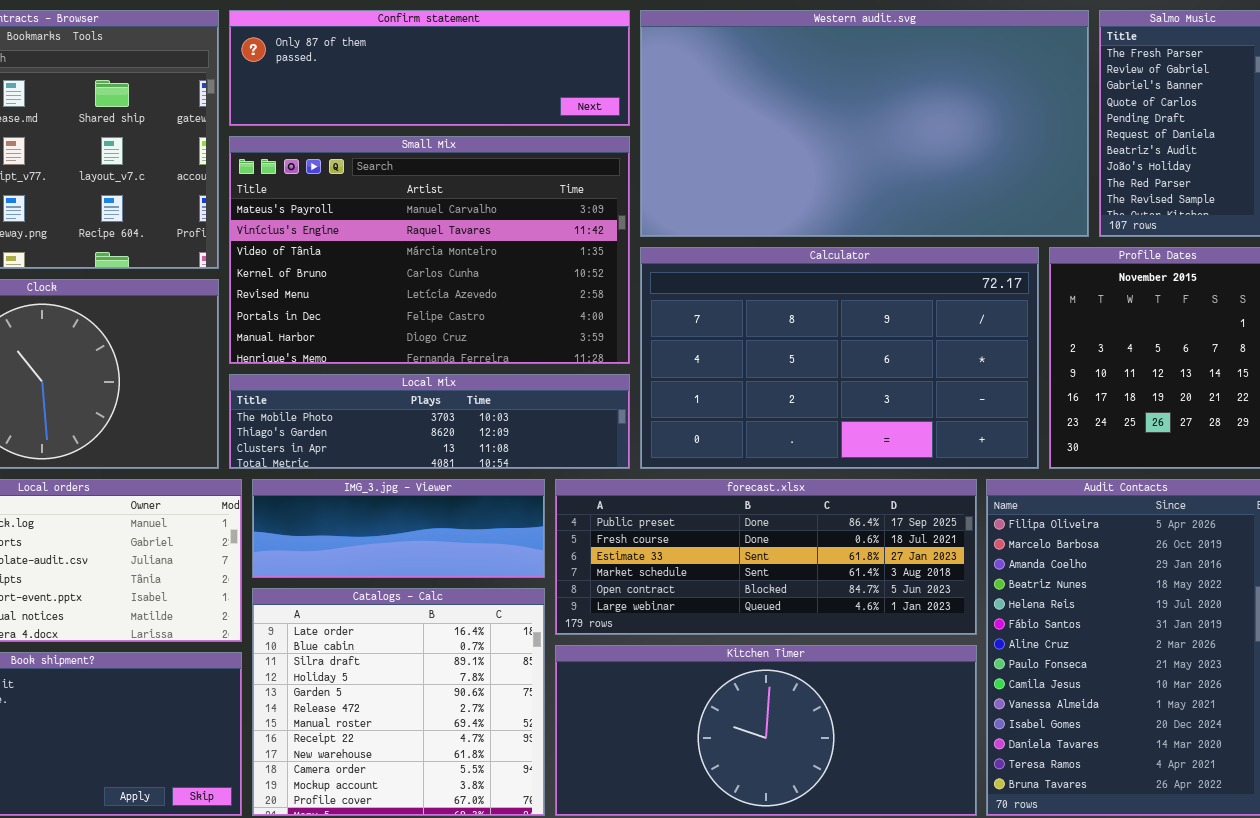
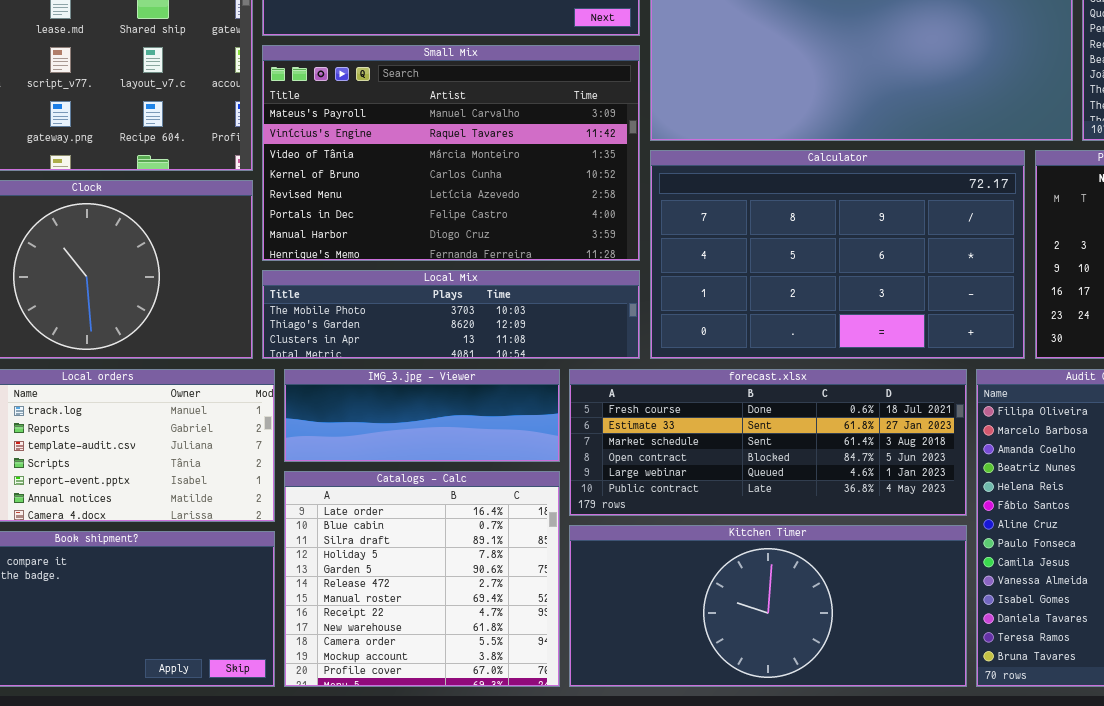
forecast.xlsx: [555,479,977,635] -> [569,369,967,516], scrolled down 1 row

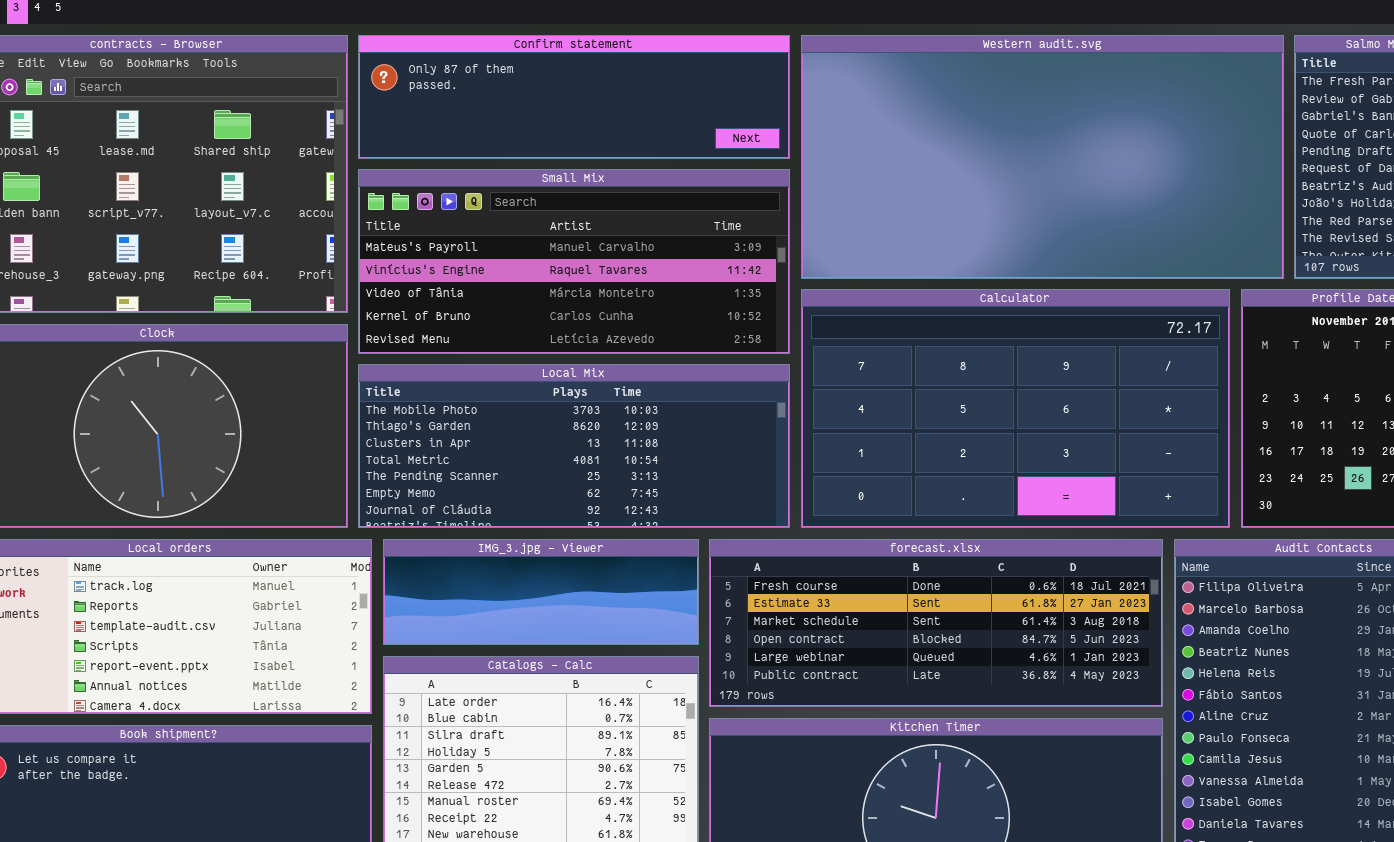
Small Mix: [262,45,640,261] -> [358,169,790,354], resized
Local Mix: [262,270,640,359] -> [358,364,790,528], resized

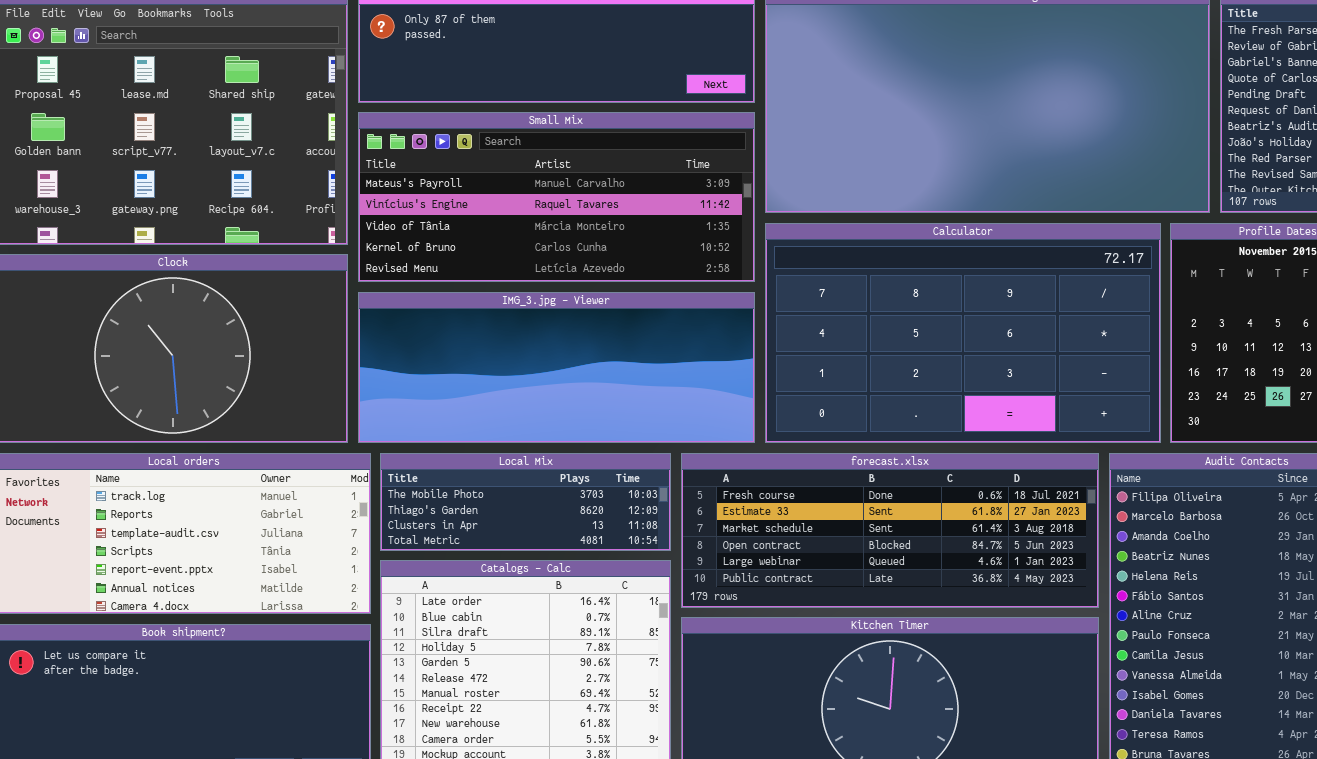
Local Mix: [358,364,790,528] -> [380,453,671,551], moved, resized
IMG_3.jpg - Viewer: [383,539,699,645] -> [358,292,755,443], moved, resized

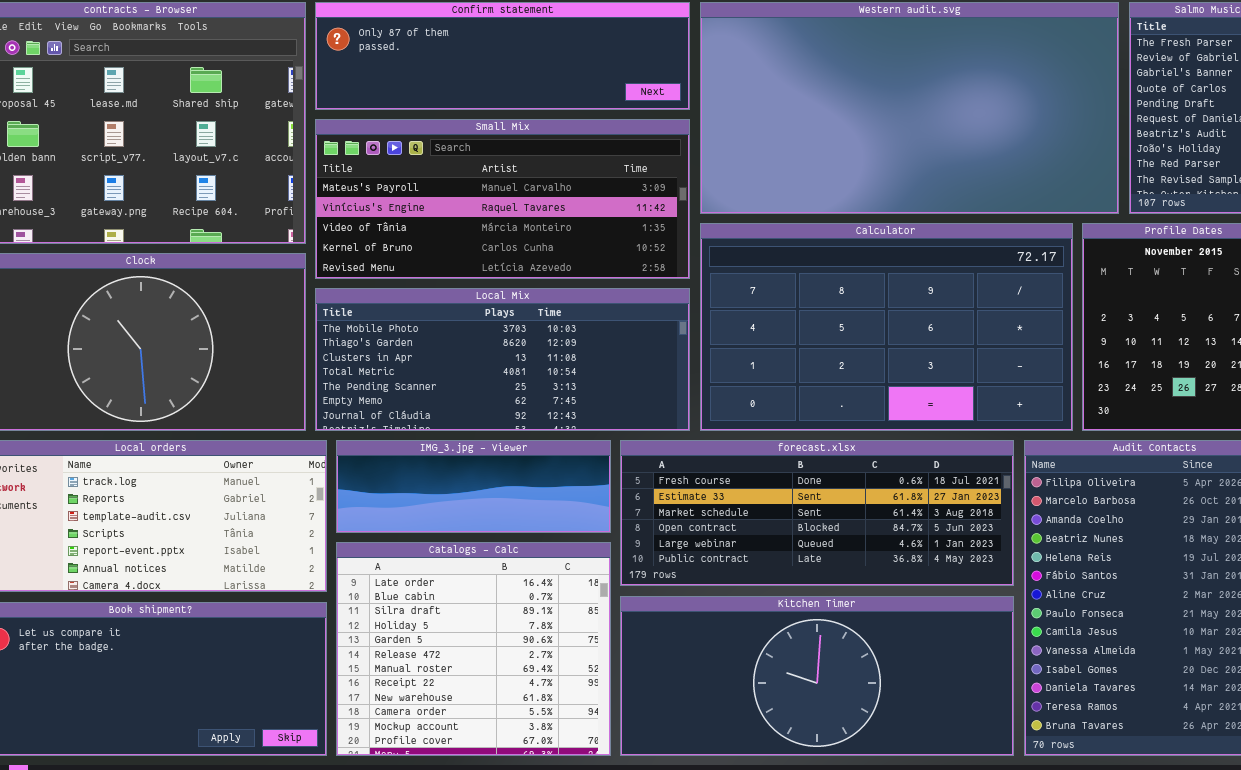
IMG_3.jpg - Viewer: [358,292,755,443] -> [336,440,611,533], moved, resized
Local Mix: [380,453,671,551] -> [315,288,690,431], moved, resized

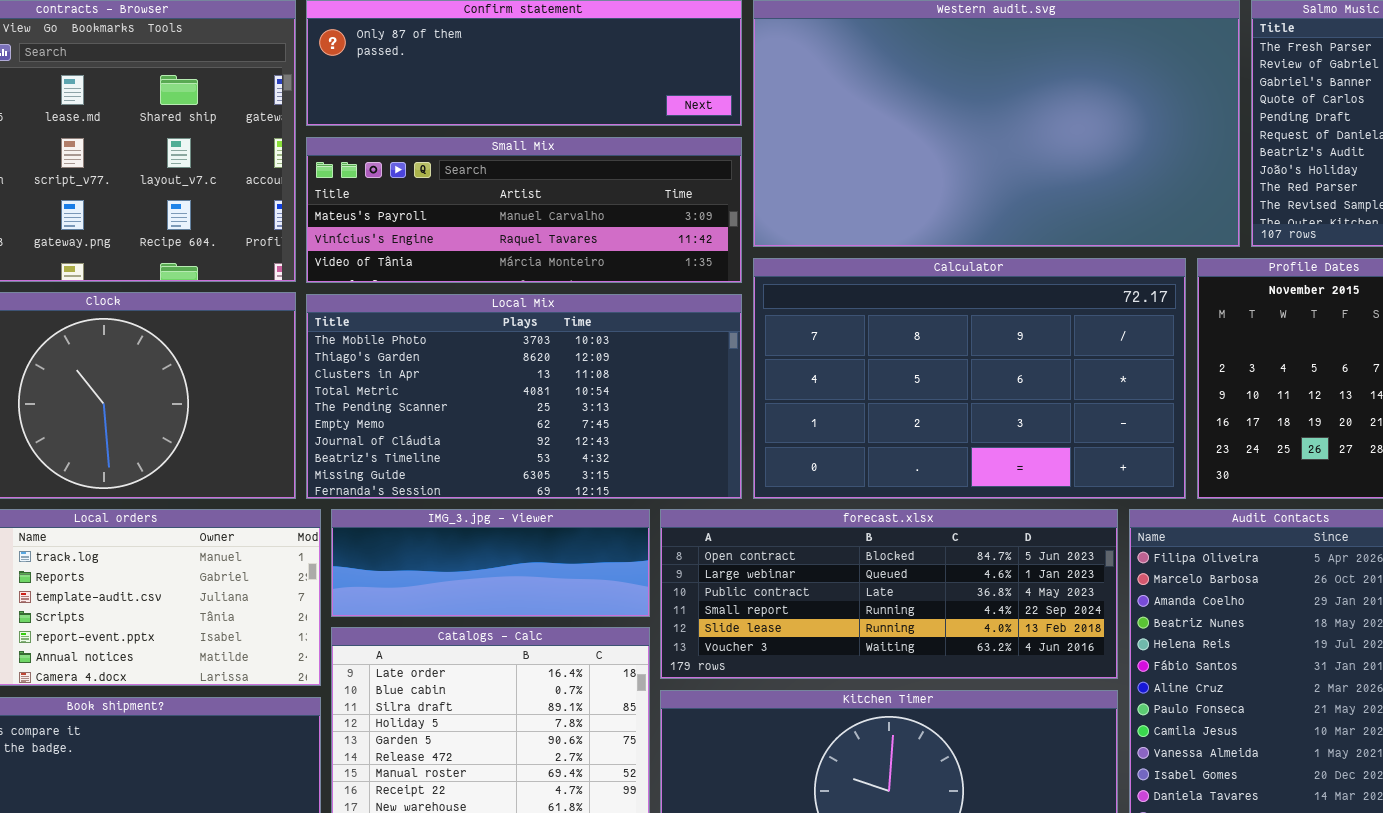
Small Mix: [315,119,690,279] -> [306,137,742,283], resized
Local Mix: [315,288,690,431] -> [306,294,742,499], resized
forecast.xlsx: [620,440,1014,586] -> [660,509,1118,679], scrolled down 3 rows

